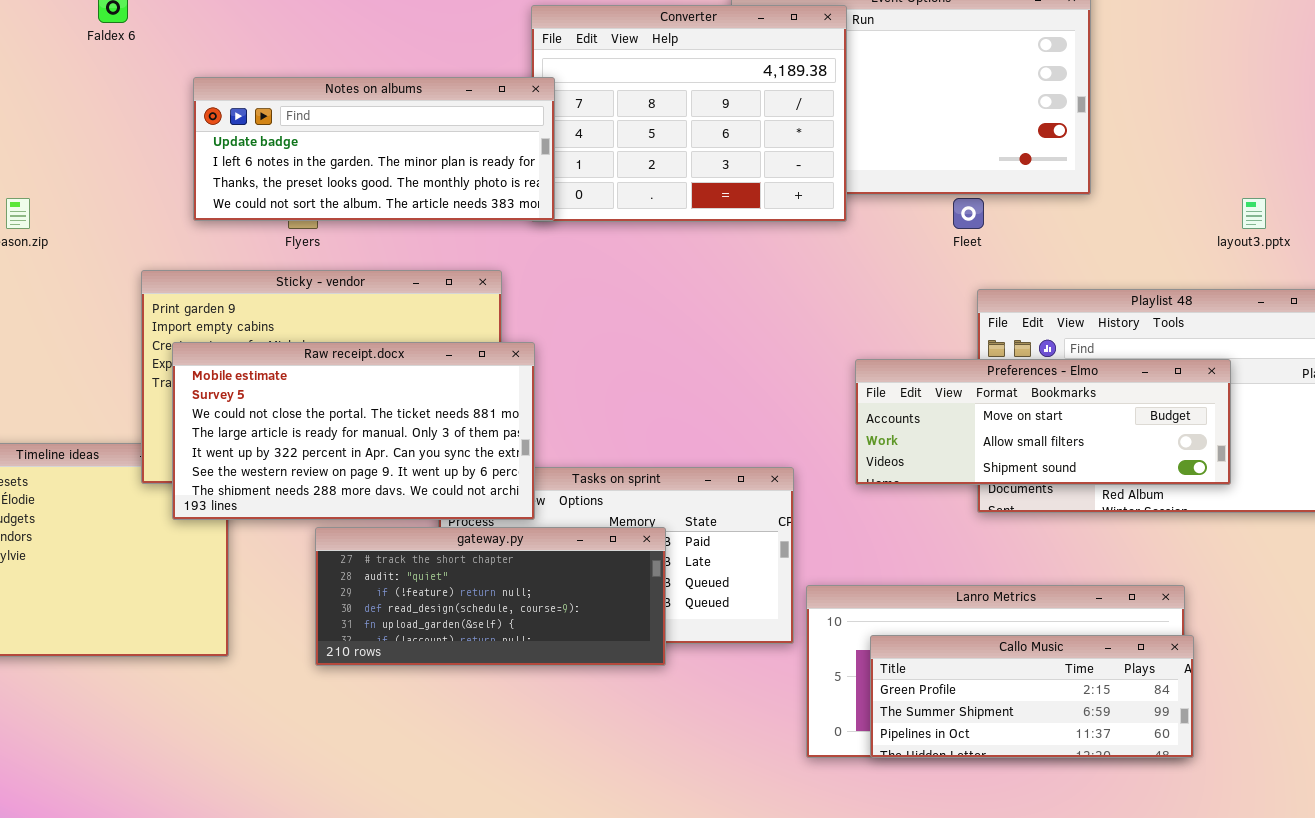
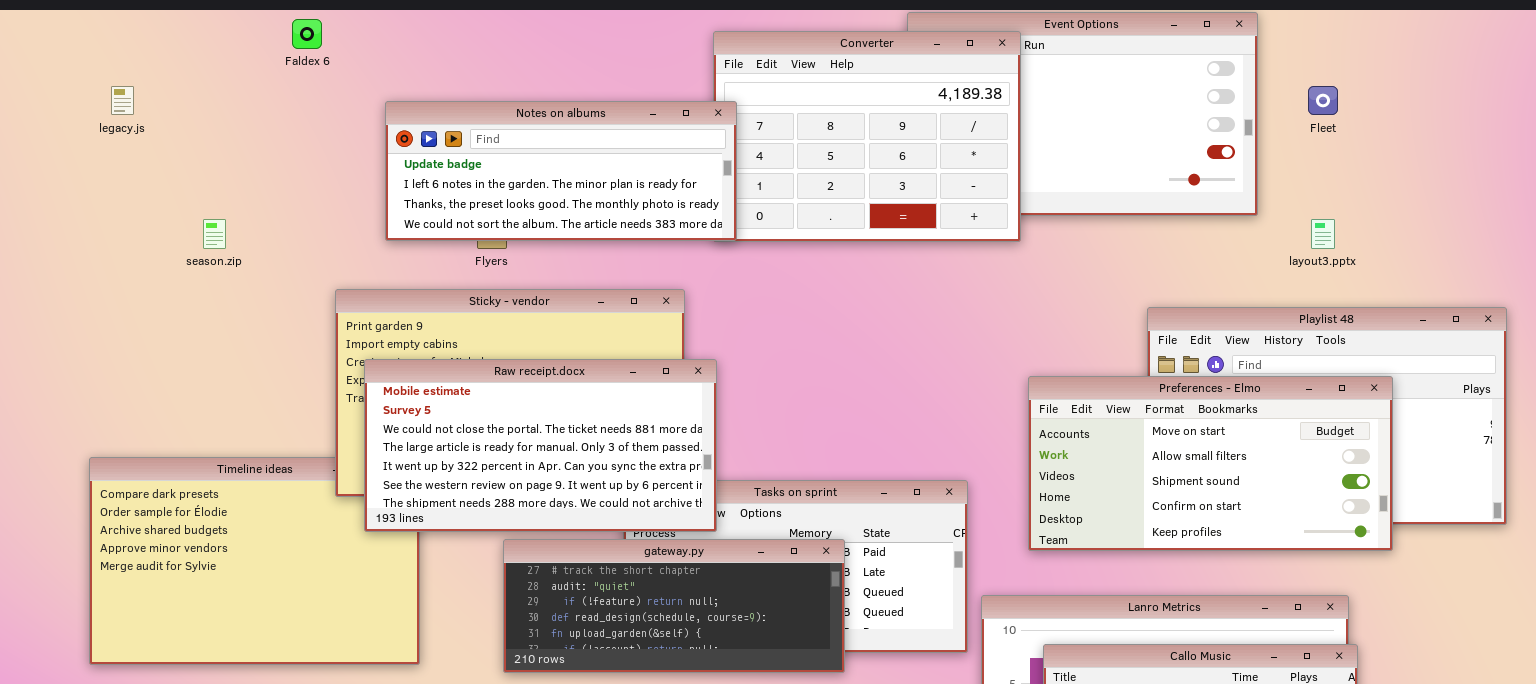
Fleet: [953,198,984,229] -> [1308,86,1338,115], moved
layout3.pptx: [1242,198,1266,229] -> [1311,219,1335,249], moved
Preferences - Elmo: [855,359,1231,485] -> [1028,376,1393,551], resized

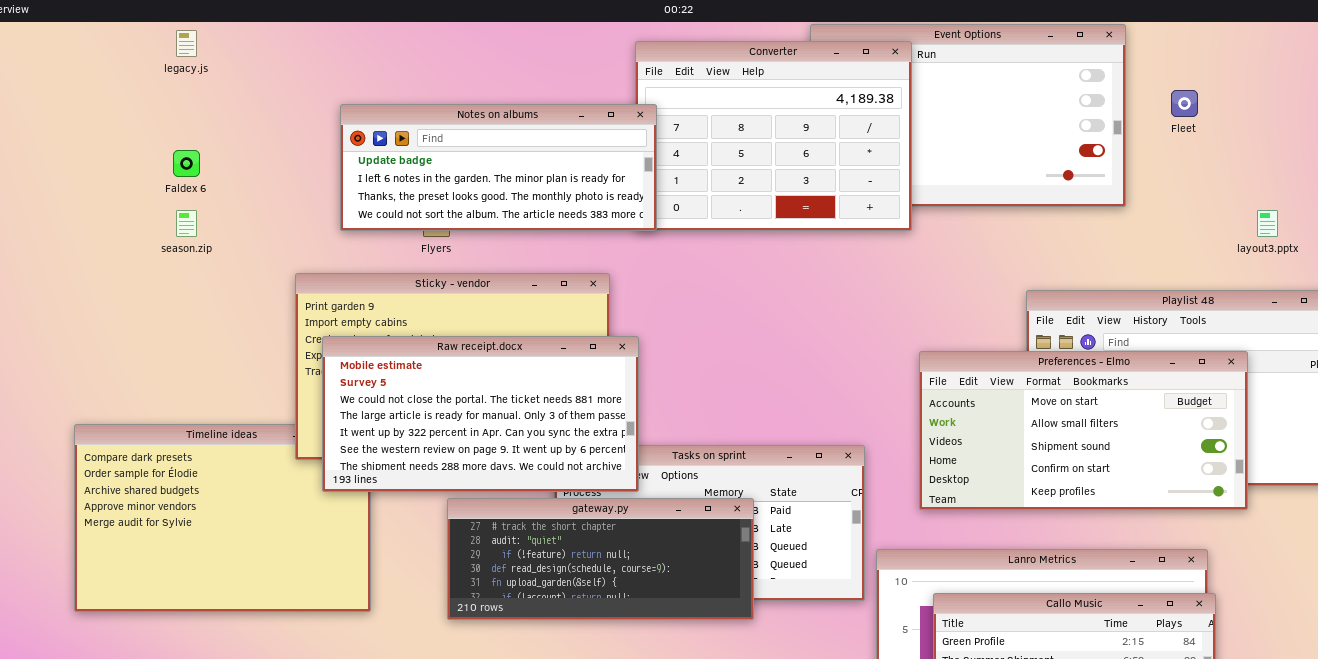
Faldex 6: [292,19,322,49] -> [173,150,200,177], moved
legacy.js: [111,86,134,115] -> [176,30,197,57], moved
layout3.pptx: [1311,219,1335,249] -> [1257,210,1278,237], moved

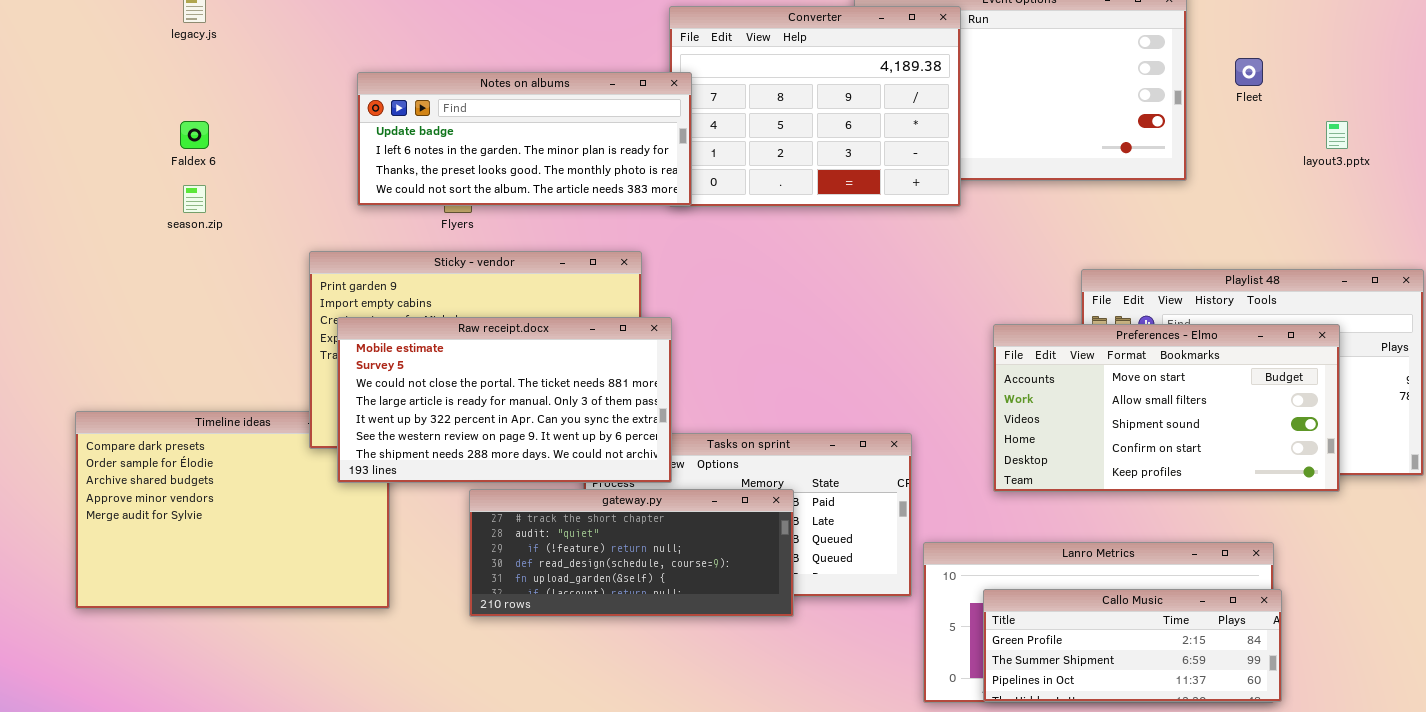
layout3.pptx: [1257,210,1278,237] -> [1326,121,1348,149], moved
Preferences - Elmo: [919,351,1248,510] -> [993,324,1340,492], moved

